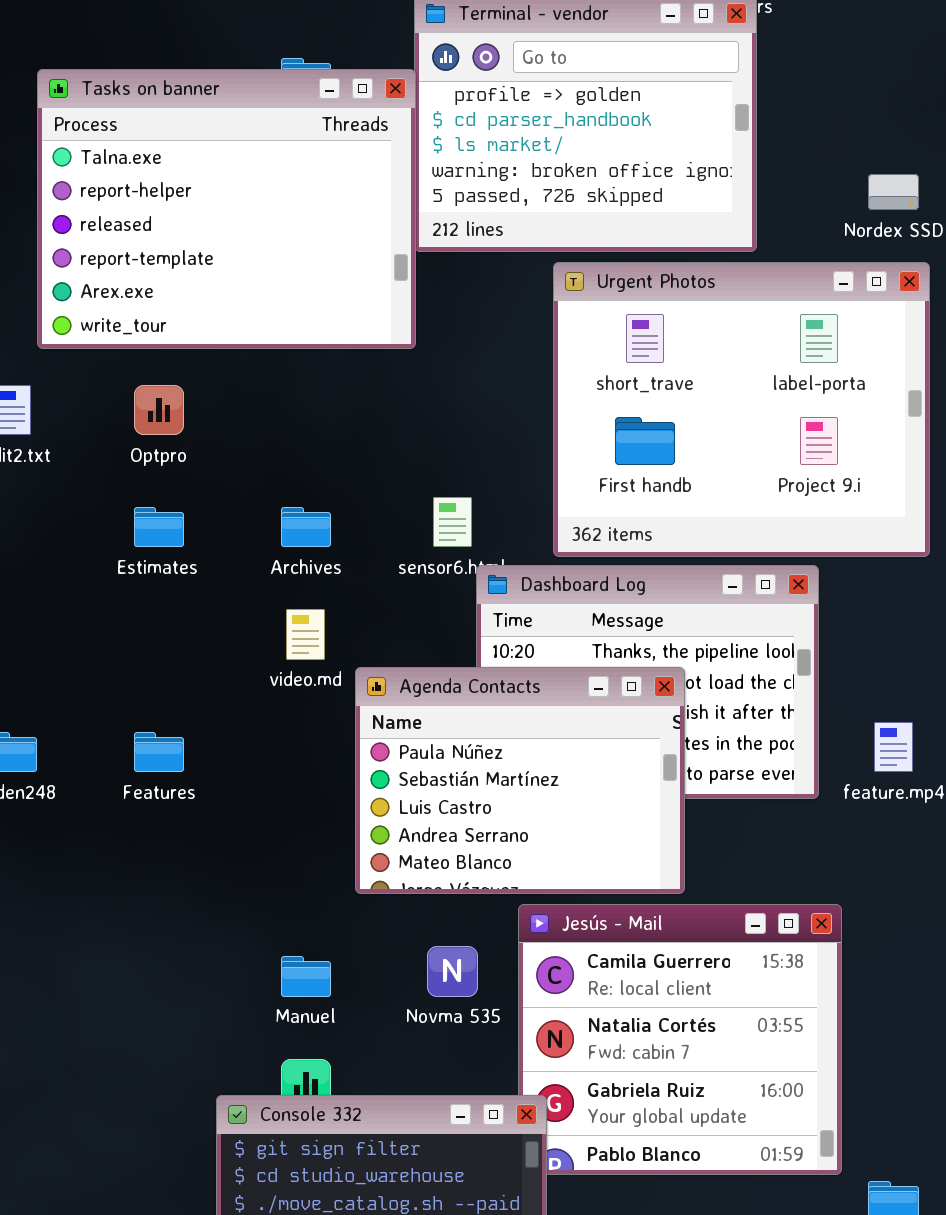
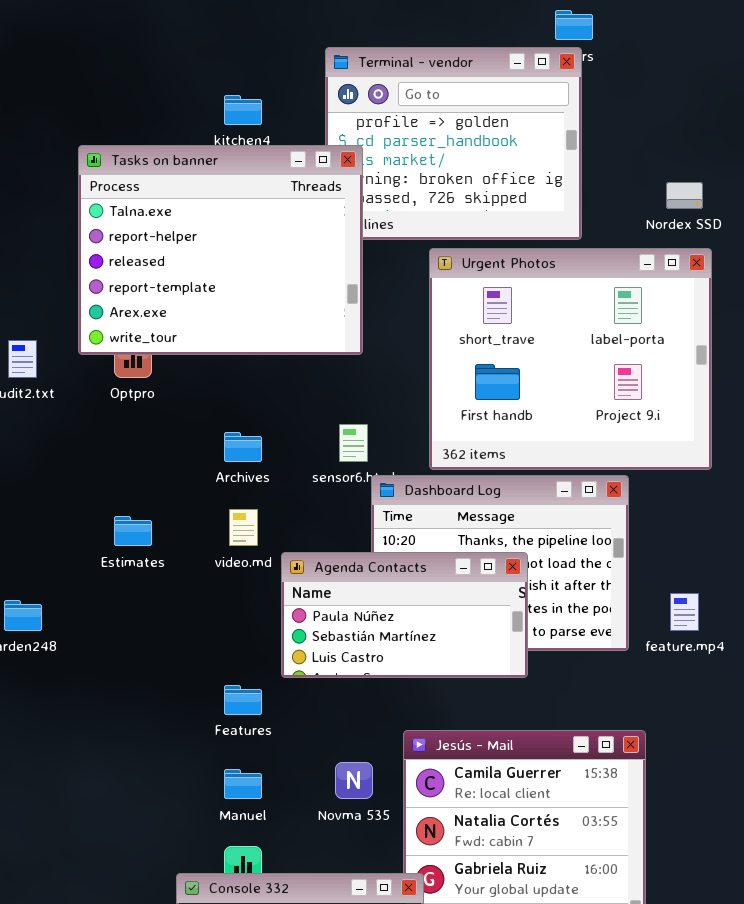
Tasks on banner: [37,69,416,349] -> [78,145,363,355], moved
Estimates: [134,507,184,547] -> [114,516,152,546], moved
Agenda Contacts: [355,667,685,894] -> [281,552,528,678], resized
Features: [134,732,184,772] -> [224,685,262,715], moved

